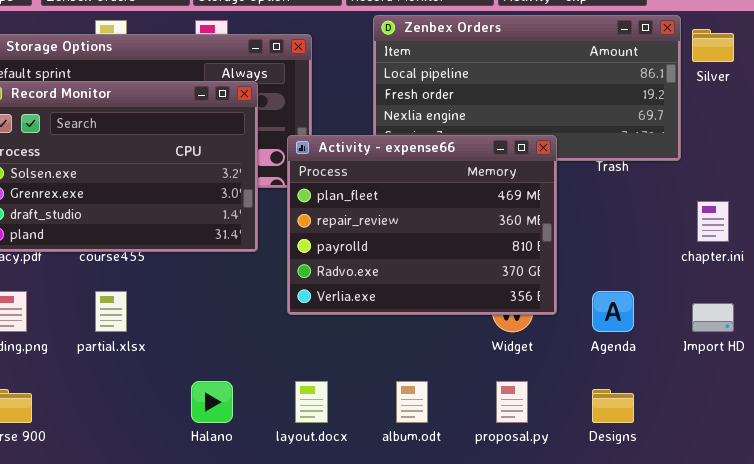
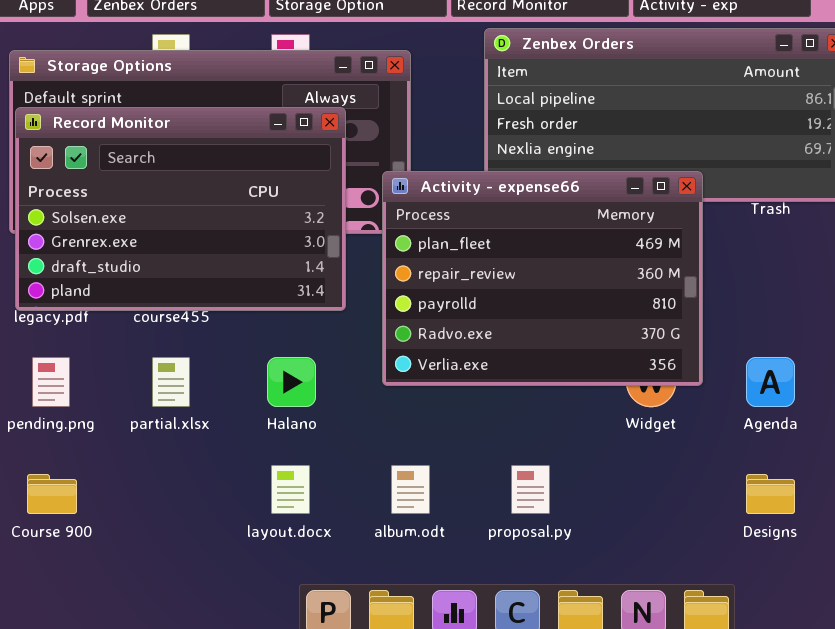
Halano: [191,381,233,423] -> [267,357,316,407], moved
layout.docx: [295,381,328,423] -> [271,465,310,514], moved
album.odt: [396,381,428,423] -> [391,465,430,514], moved
proposal.py: [496,381,528,423] -> [511,465,550,514], moved

